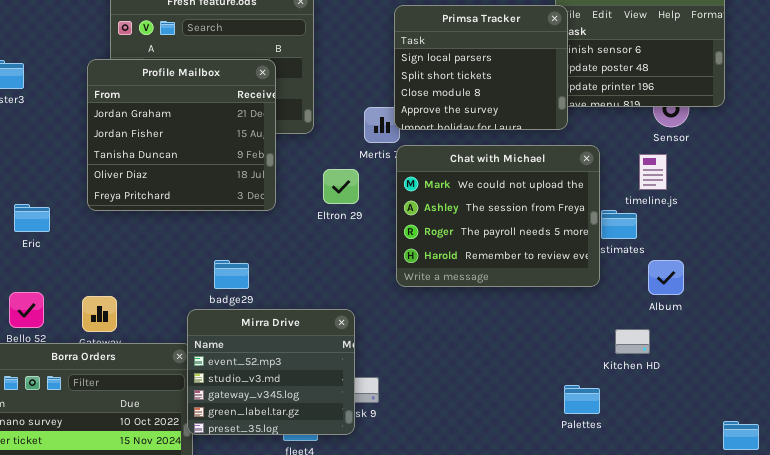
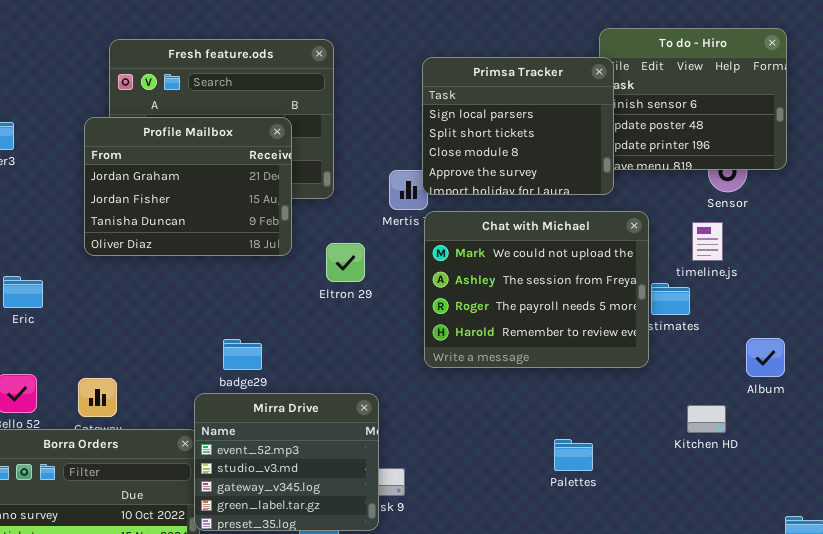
Profile Mailbox: [87,59,276,211] -> [84,117,292,256], resized
Eltron 29: [323,169,359,204] -> [326,243,365,282], moved
Album: [648,260,684,295] -> [746,338,785,377], moved
Kitchen HD: [615,329,650,354] -> [687,405,726,433], moved
Palettes: [564,385,600,414] -> [554,439,593,471], moved

